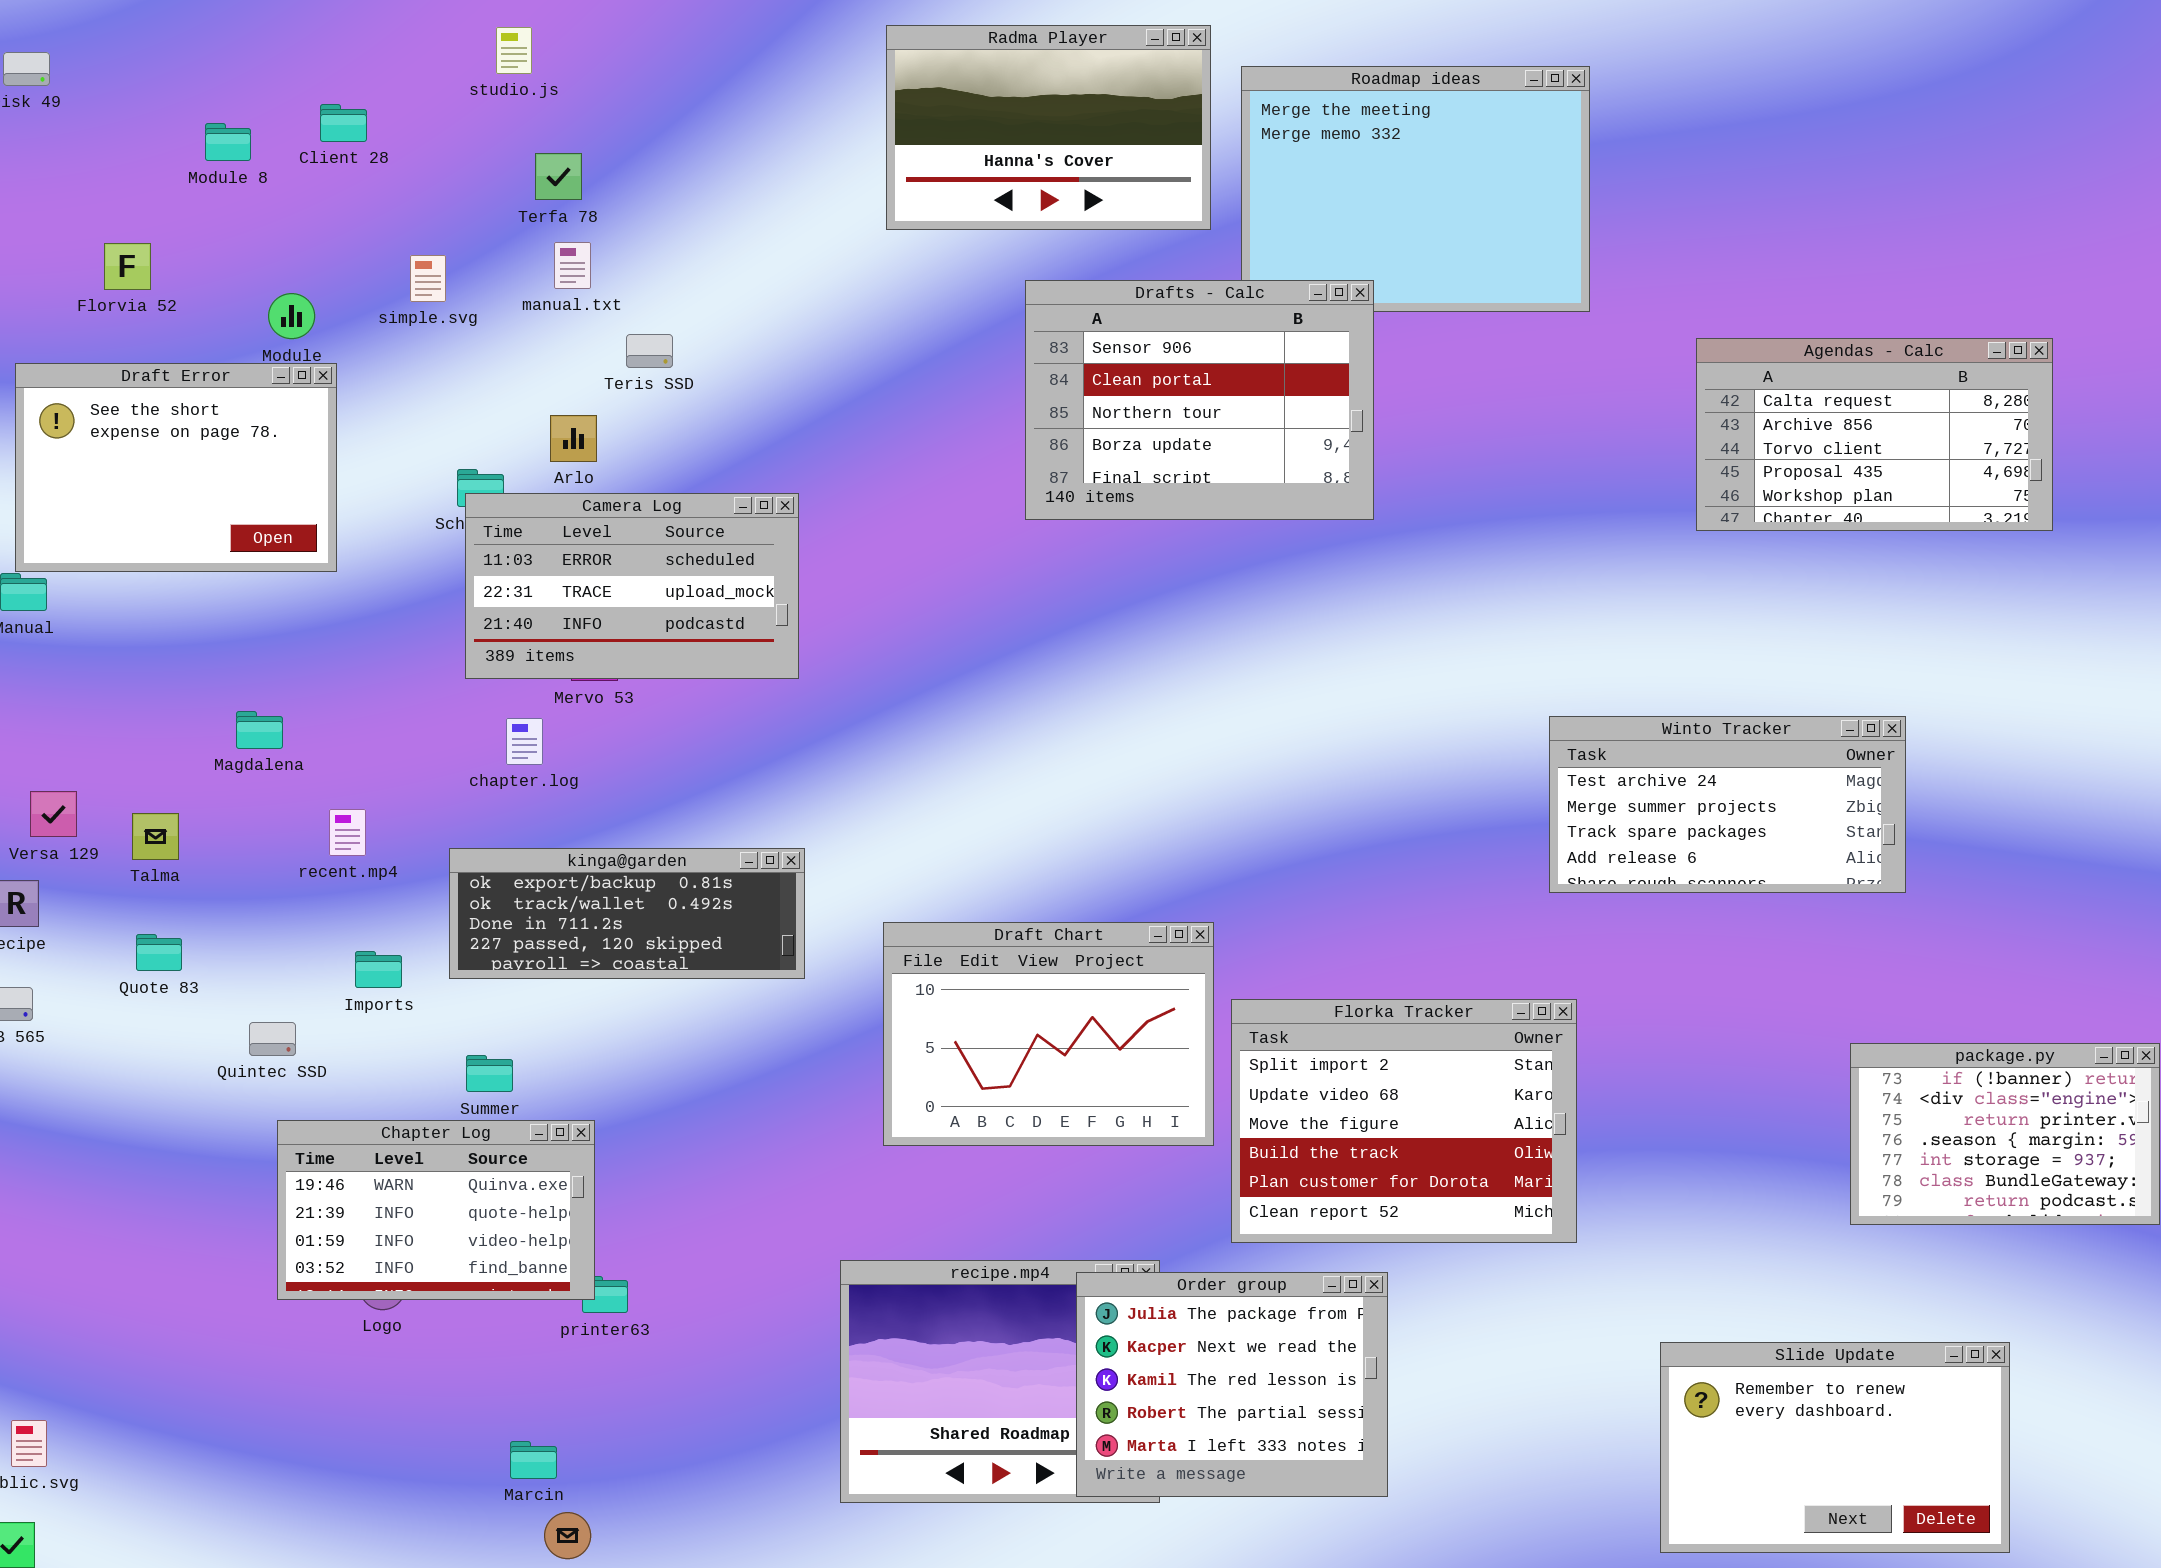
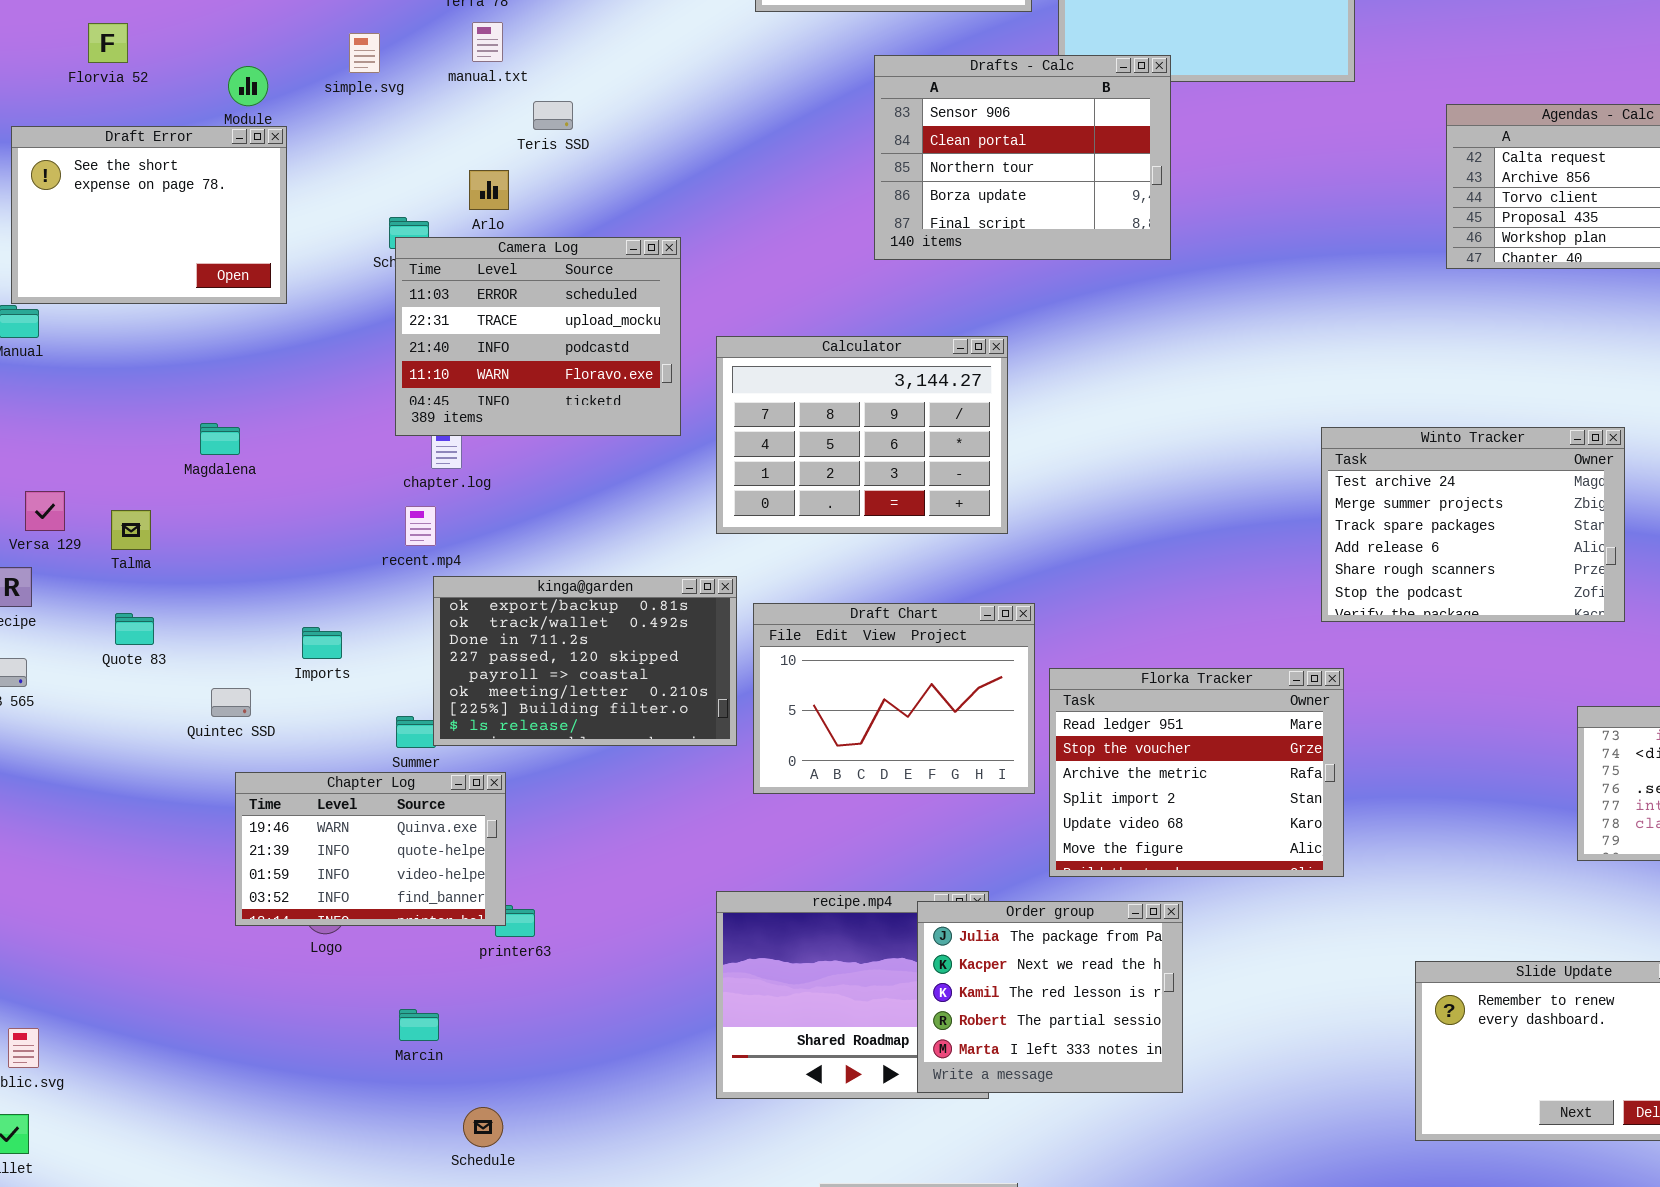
Camera Log: [465,493,799,679] -> [395,237,681,436], resized
Calculator: none -> [716,336,1008,534], opened
Winto Tracker: [1549,716,1906,893] -> [1321,427,1625,622], resized
recent.mp4: [329,809,366,856] -> [405,506,436,546], moved
kinga@garden: [449,848,805,979] -> [433,576,737,746], moved, resized
Florka Tracker: [1231,999,1577,1243] -> [1049,668,1344,877], scrolled up 3 rows
Marcin: [510,1441,557,1479] -> [399,1009,439,1041], moved

